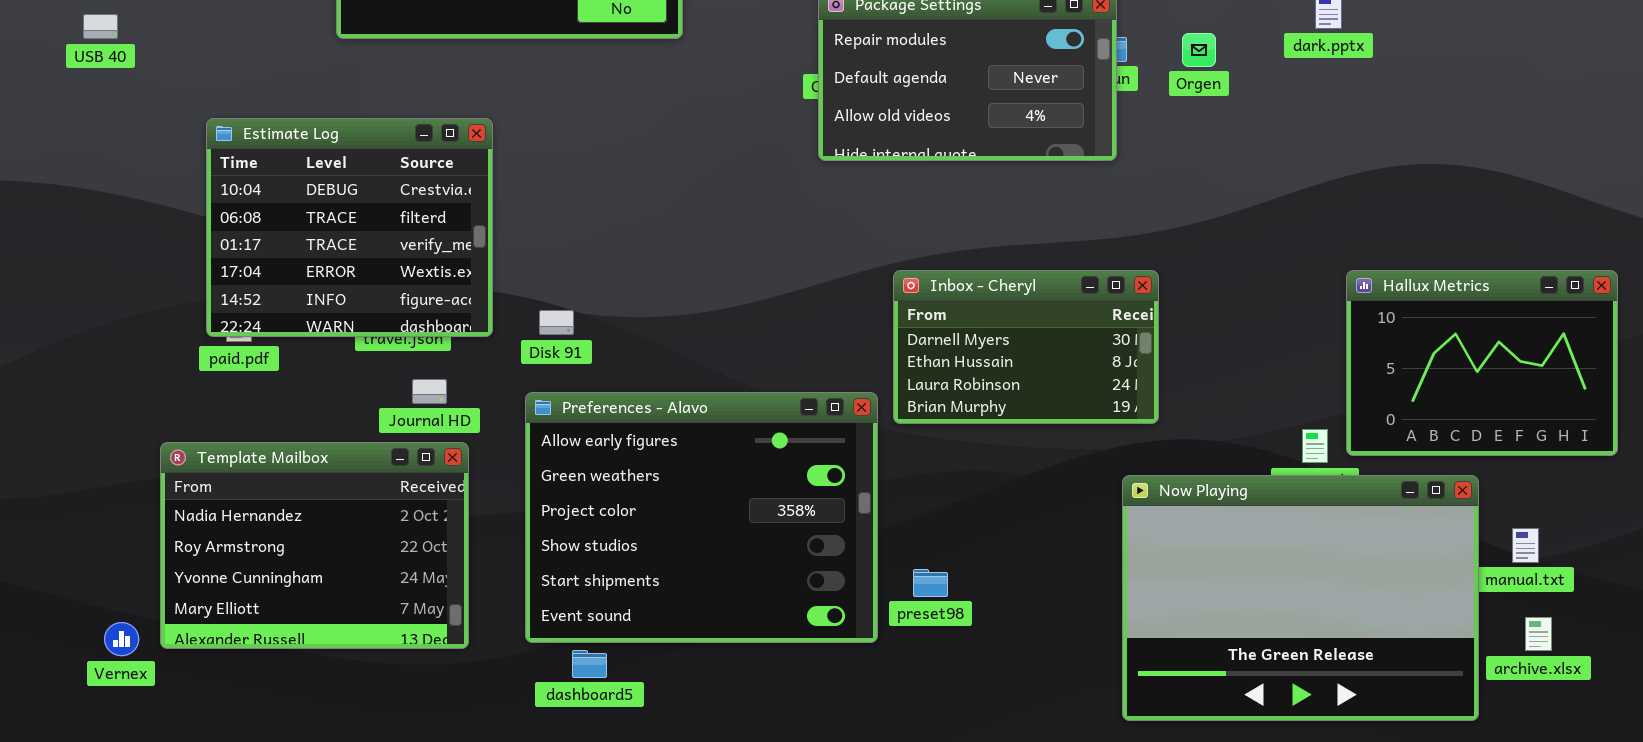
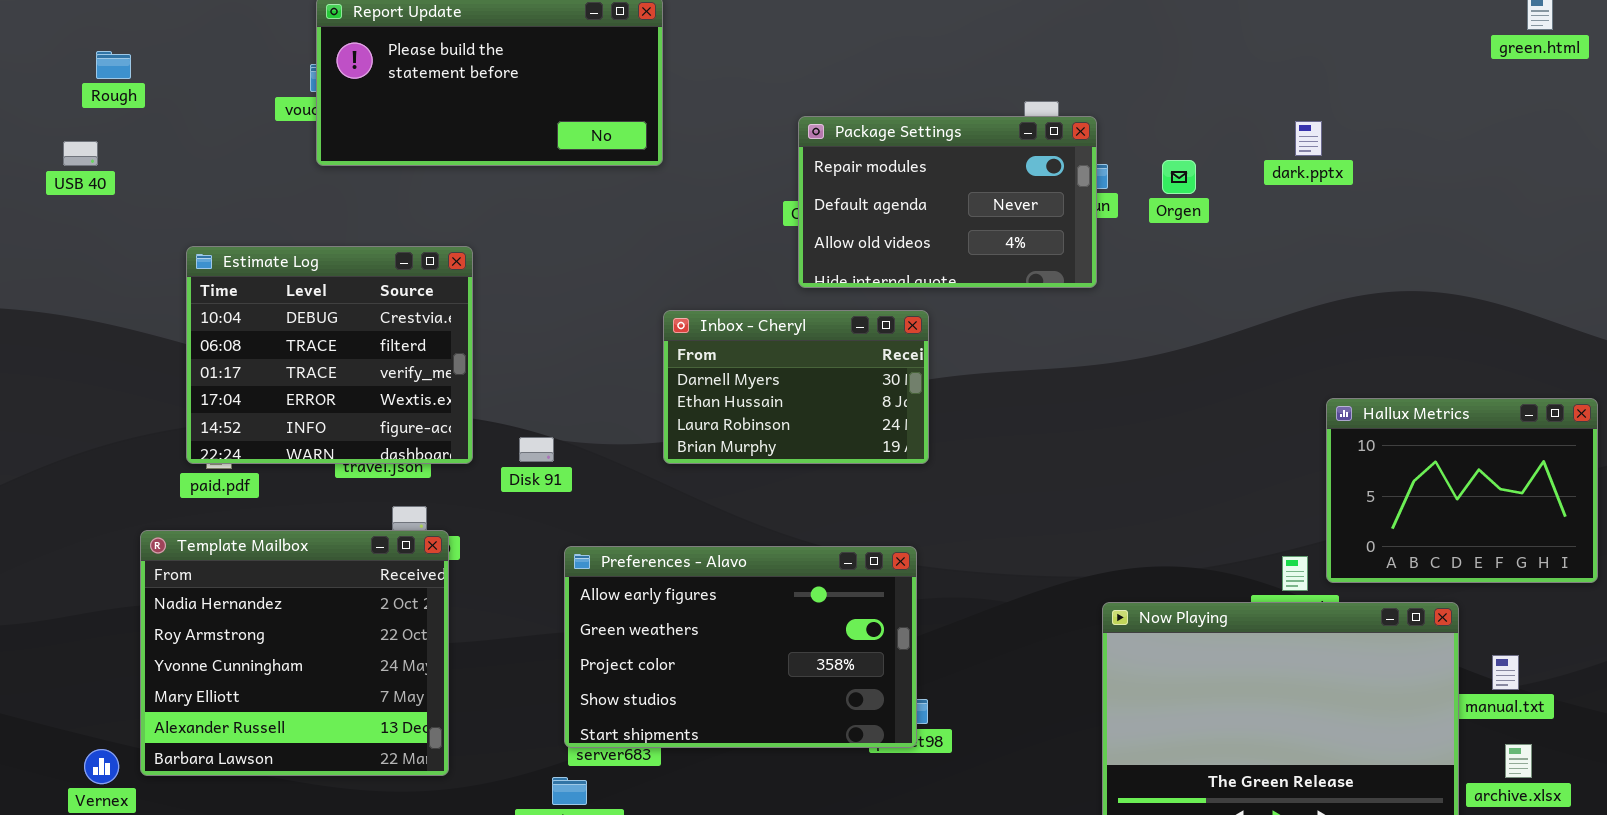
Inbox - Cheryl: [893,270,1159,424] -> [663,310,929,464], moved
Preferences - Alavo: [525,392,878,643] -> [564,546,917,748], moved, resized
Template Mailbox: [160,442,469,649] -> [140,530,449,776], resized

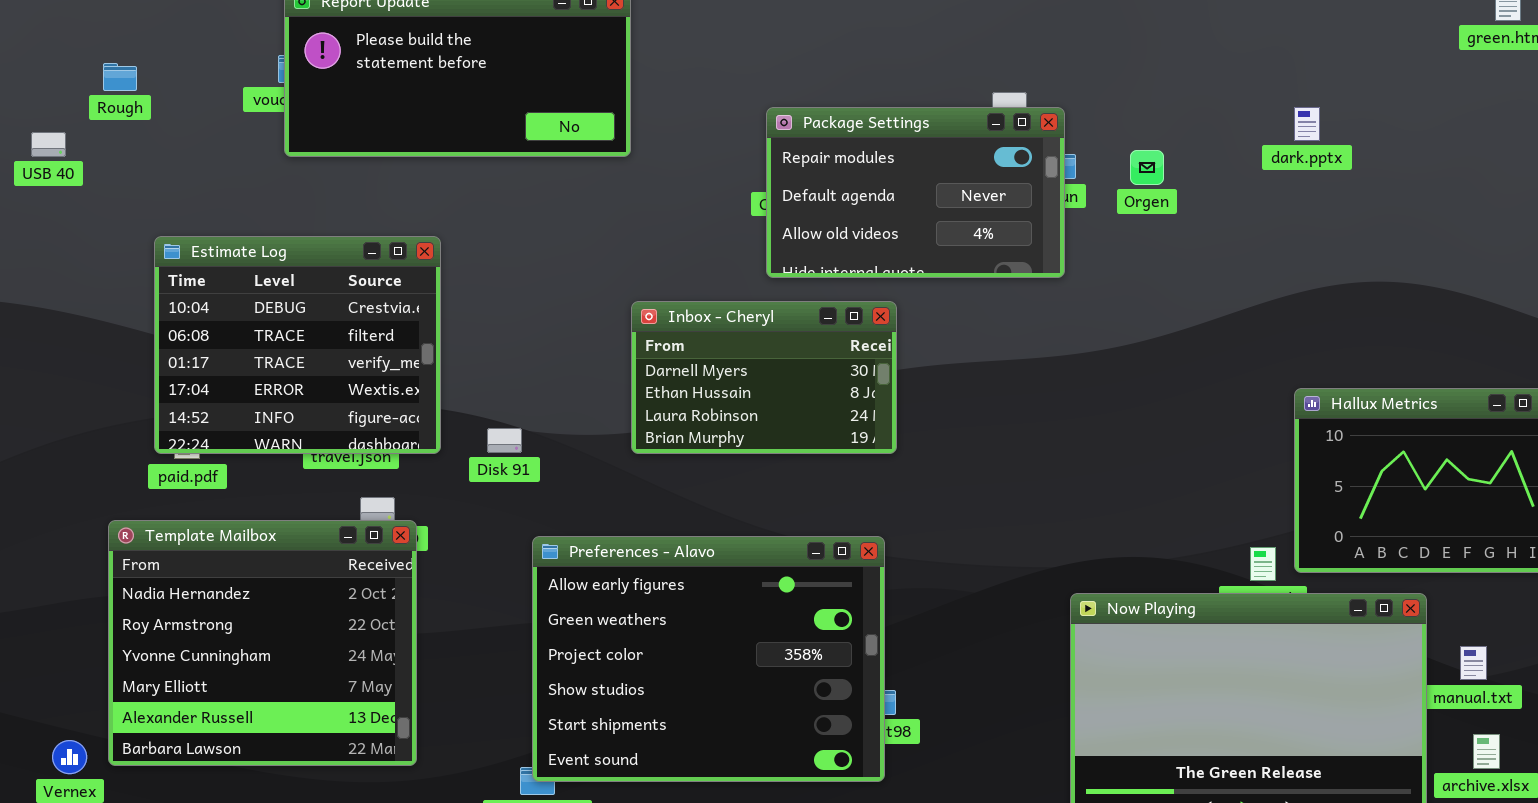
Rough: [96,51,131,79] -> [103,63,137,91], moved
dark.pptx: [1295,121,1322,156] -> [1294,107,1320,141], moved
Preferences - Alavo: [564,546,917,748] -> [532,536,885,782], resized

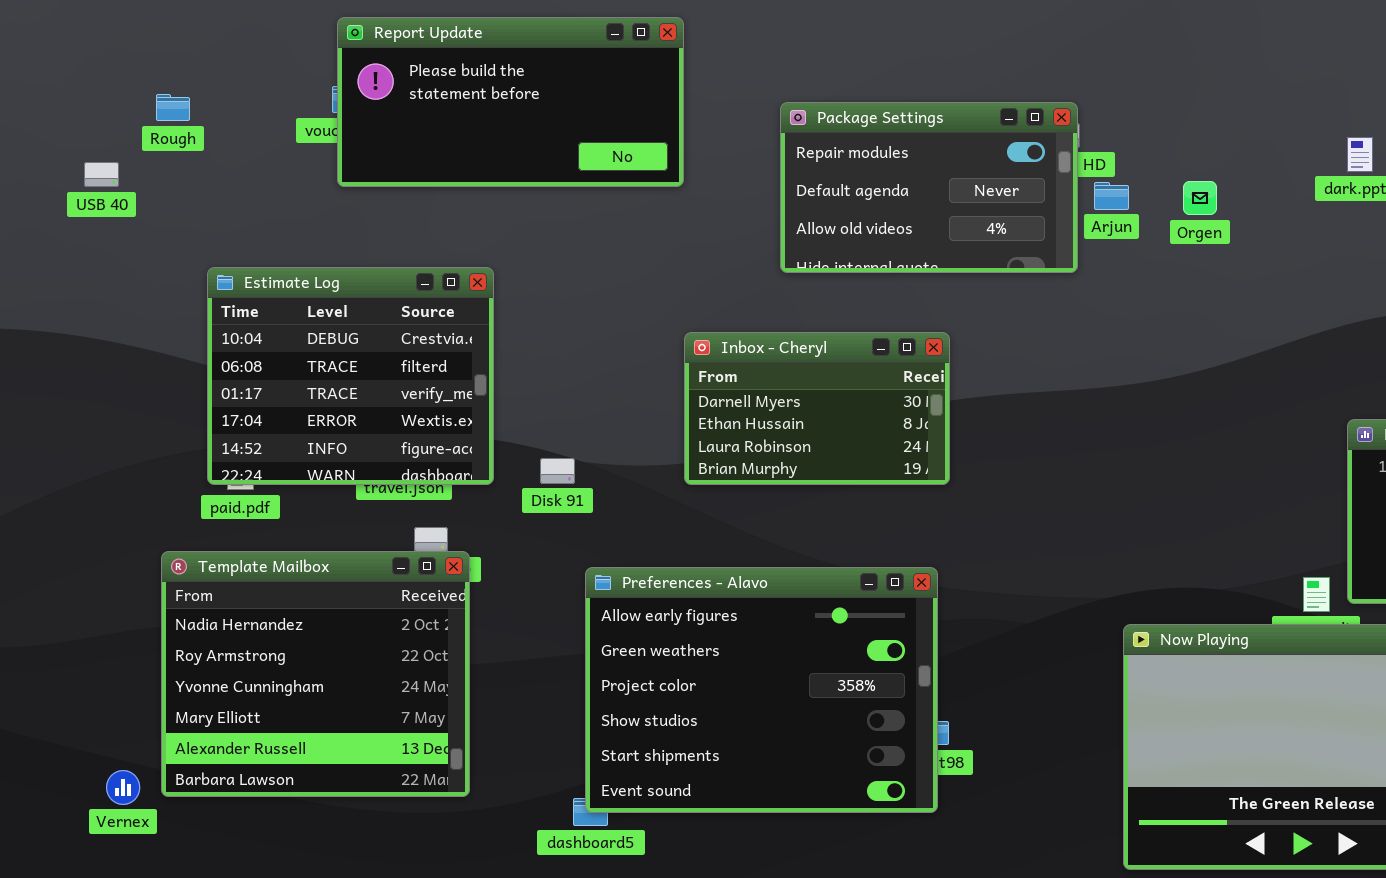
Package Settings: [766,107,1065,278] -> [780,102,1078,273], moved

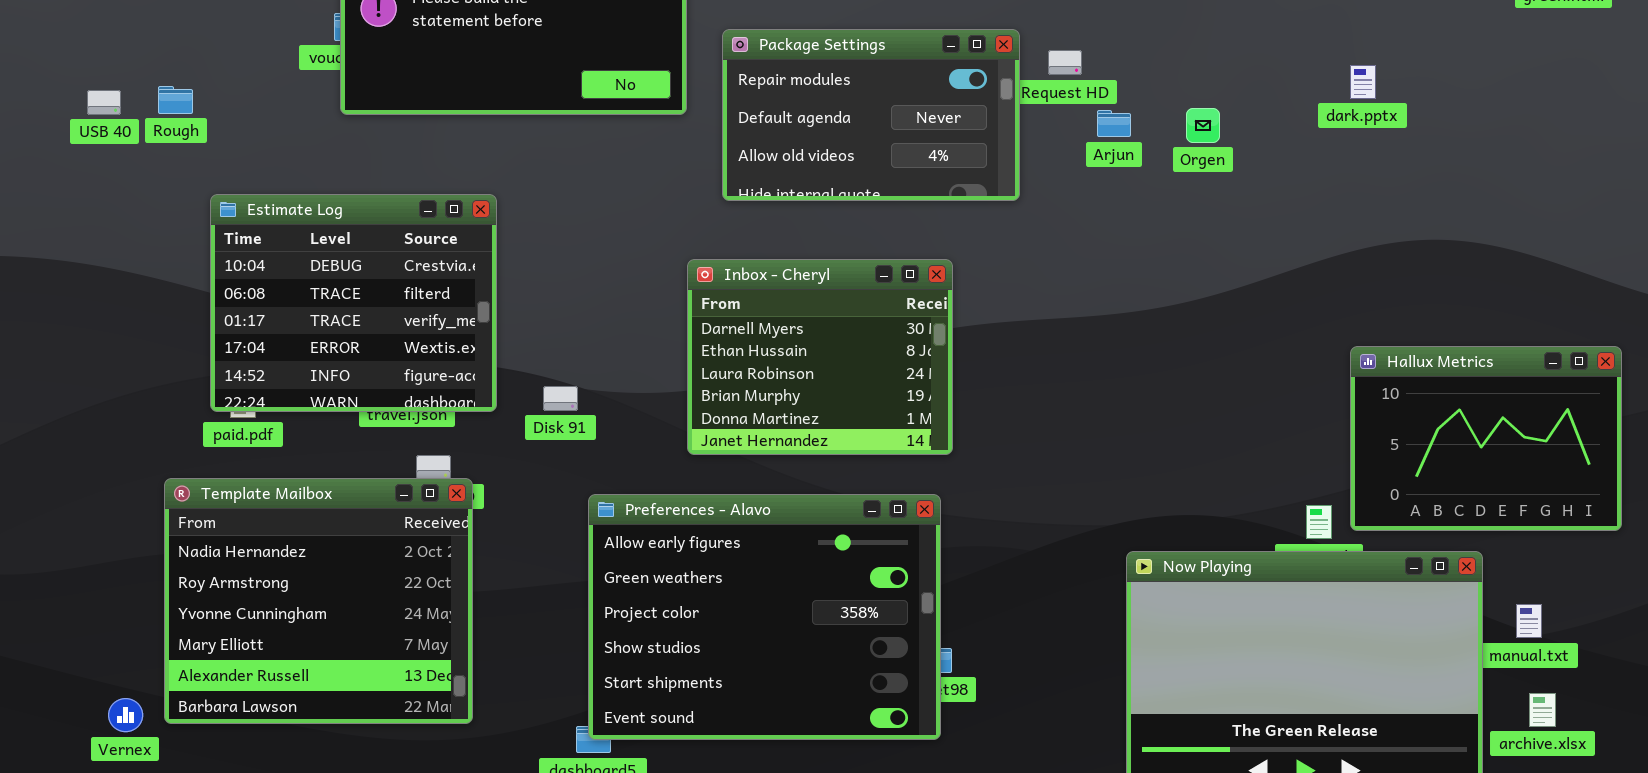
Rough: [156,94,190,121] -> [158,86,193,114], moved
Package Settings: [780,102,1078,273] -> [722,29,1020,201], moved
Inbox - Cheryl: [684,332,950,485] -> [687,259,953,455], resized

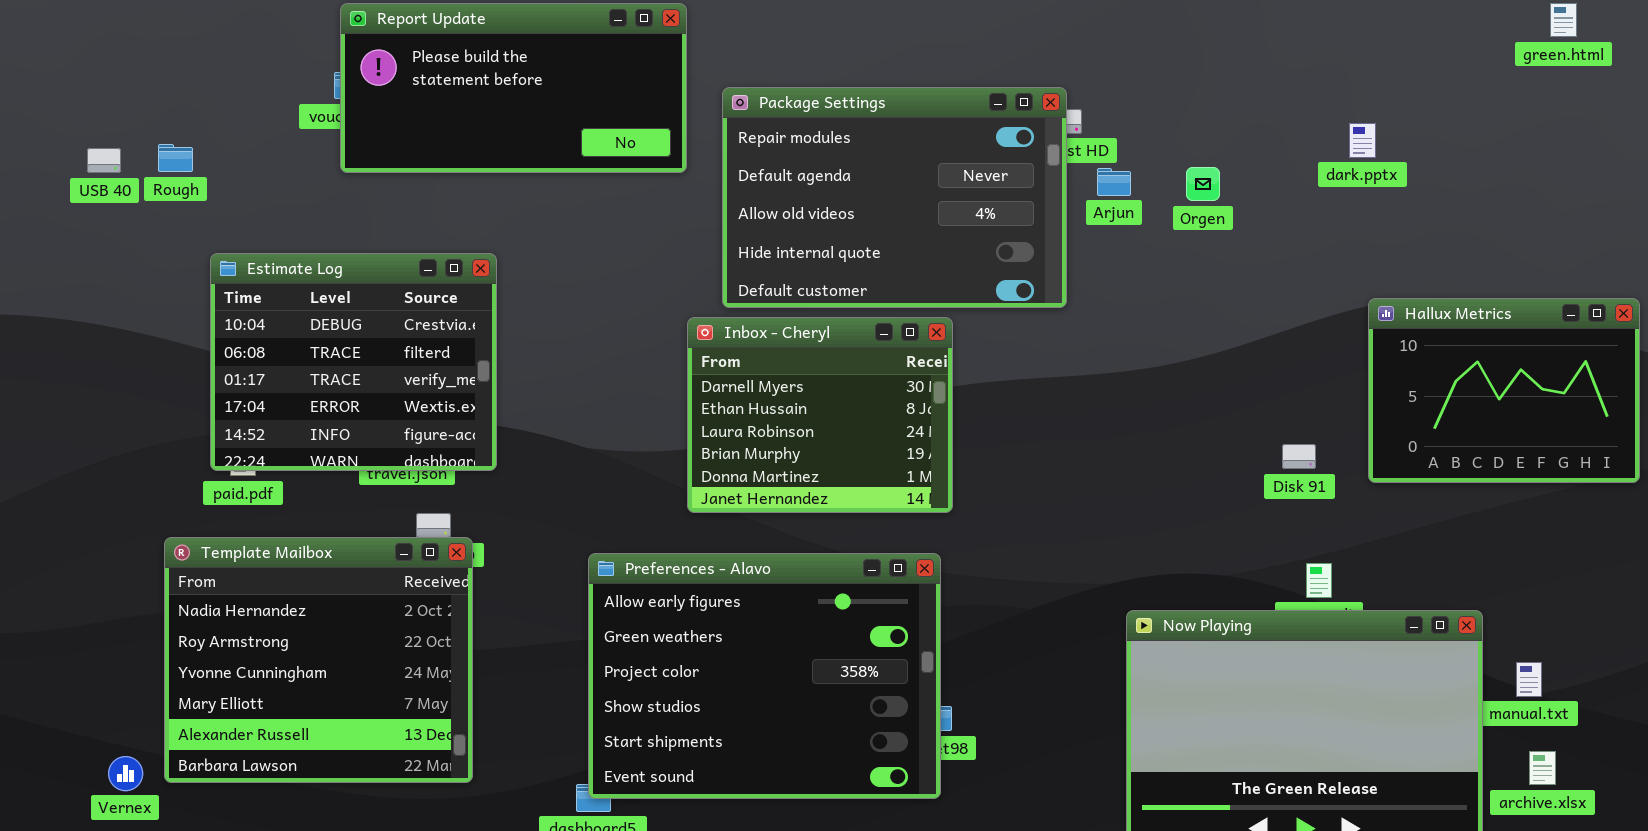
Package Settings: [722,29,1020,201] -> [722,87,1067,308], resized
Hallux Metrics: [1350,346,1622,531] -> [1368,298,1640,483], moved
Disk 91: [543,386,578,411] -> [1282,444,1316,469], moved

